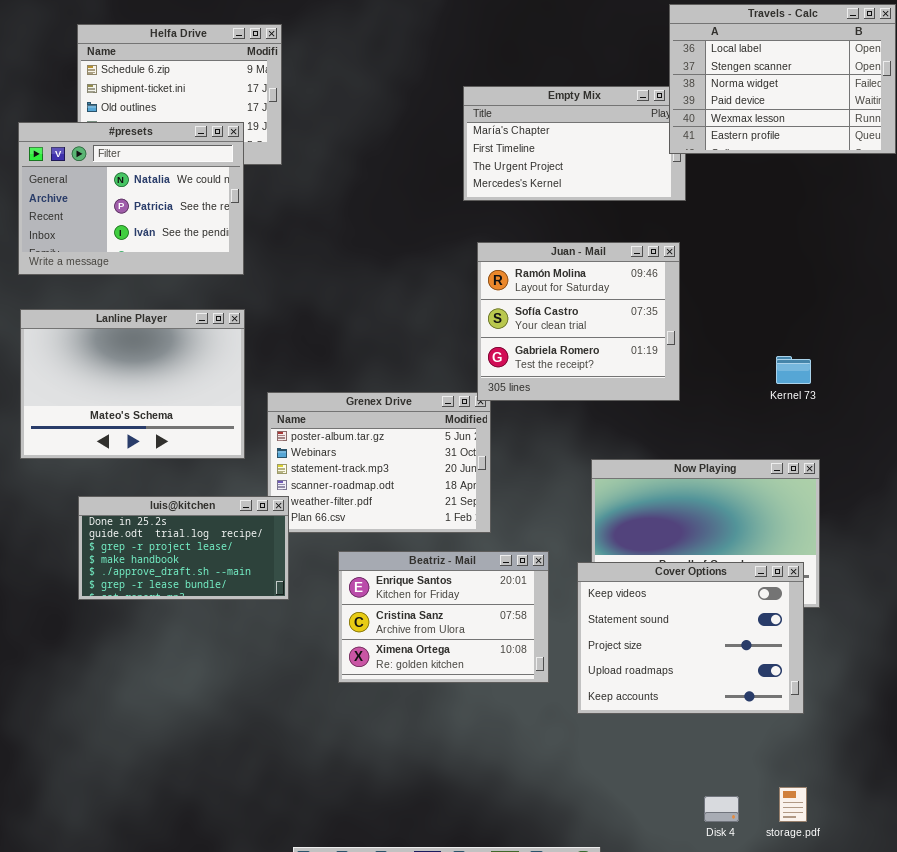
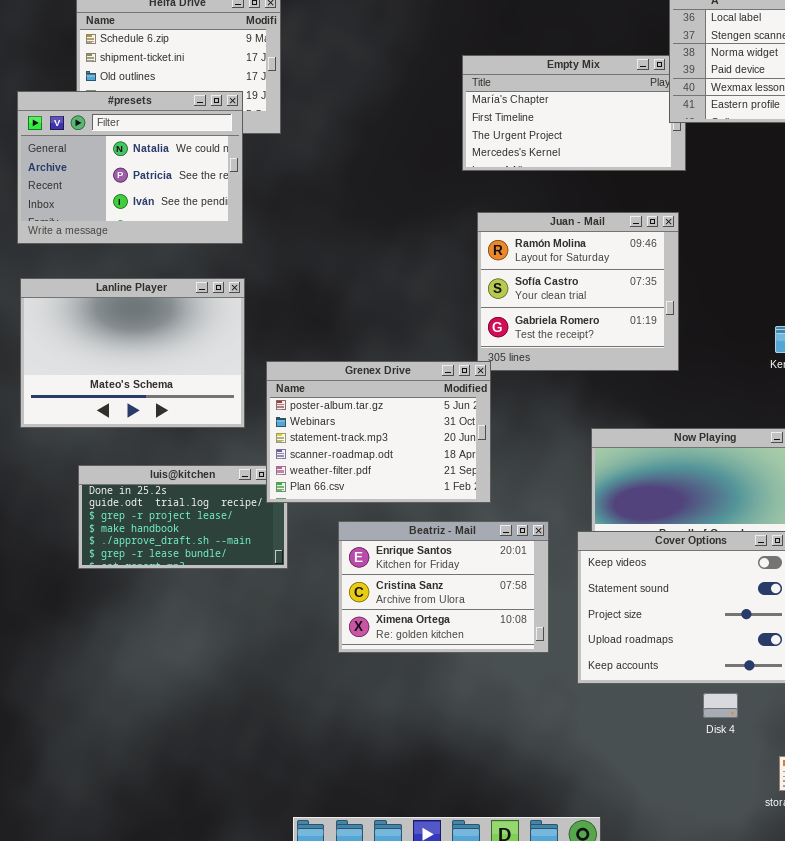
Grenex Drive: [267,392,491,533] -> [266,361,491,503], raised
Disk 4: [704,796,739,822] -> [703,693,738,718], moved

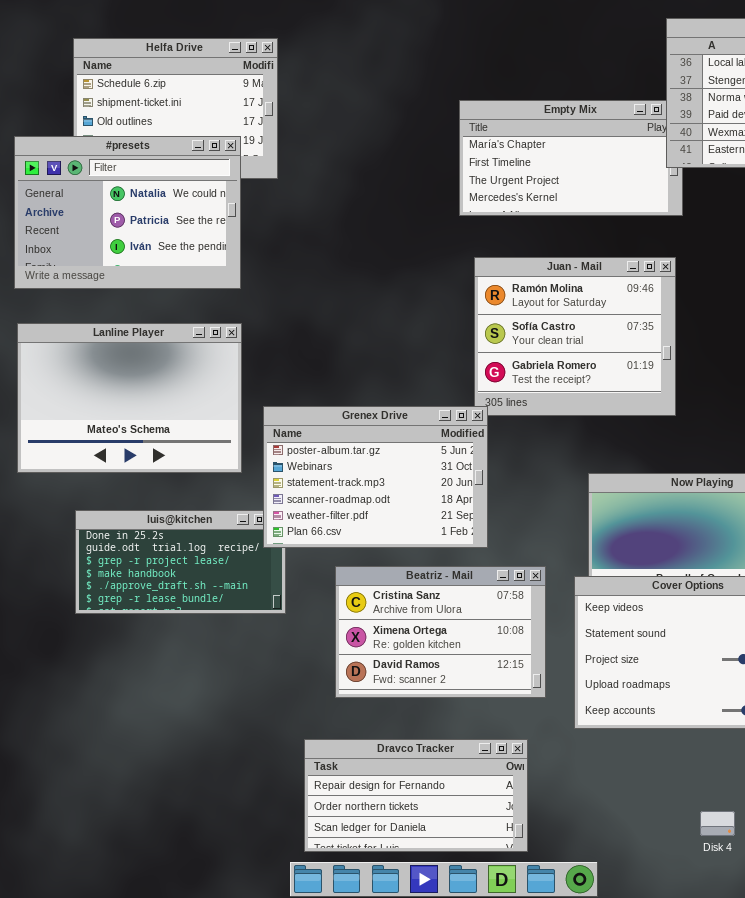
Beatriz - Mail: [338,521,549,653] -> [335,566,546,698], scrolled down 1 row
Disk 4: [703,693,738,718] -> [700,811,735,836], moved
Dravco Tracker: none -> [304,739,528,852], opened

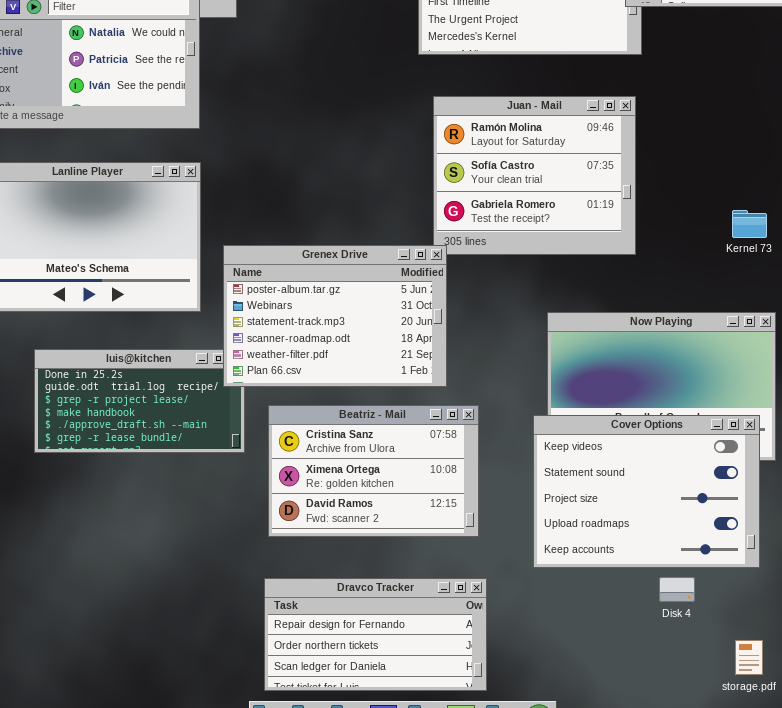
Beatriz - Mail: [335,566,546,698] -> [268,405,479,537], moved
Disk 4: [700,811,735,836] -> [659,577,695,602], moved

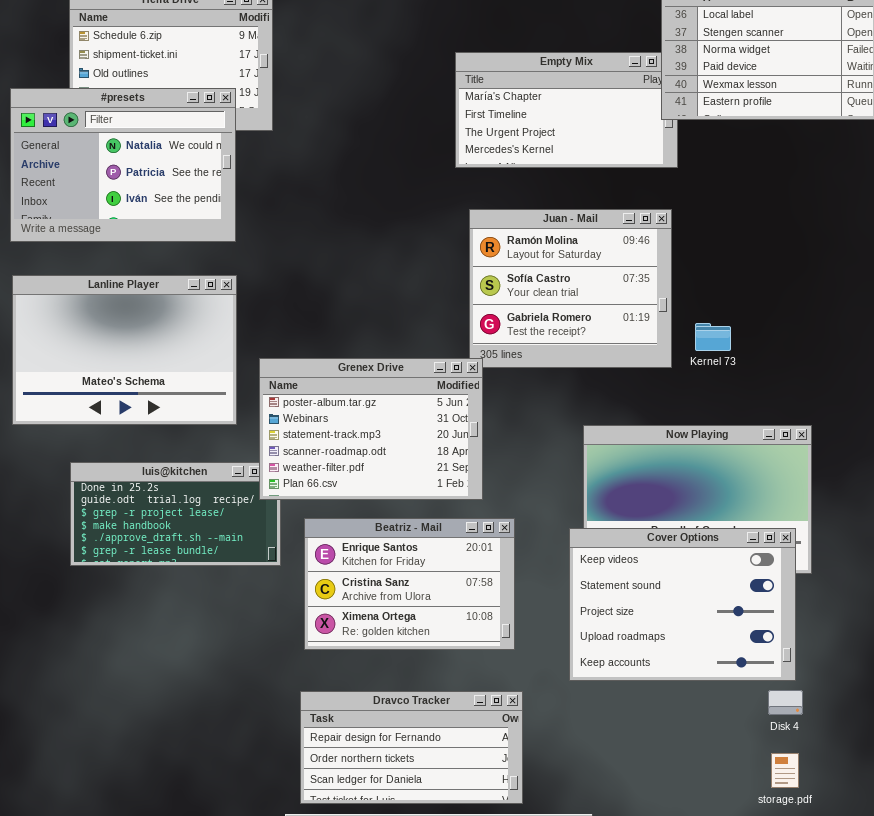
Kernel 73: [732,210,767,238] -> [695,323,731,351], moved
Beatriz - Mail: [268,405,479,537] -> [304,518,515,650], scrolled up 1 row
Disk 4: [659,577,695,602] -> [768,690,803,715], moved

